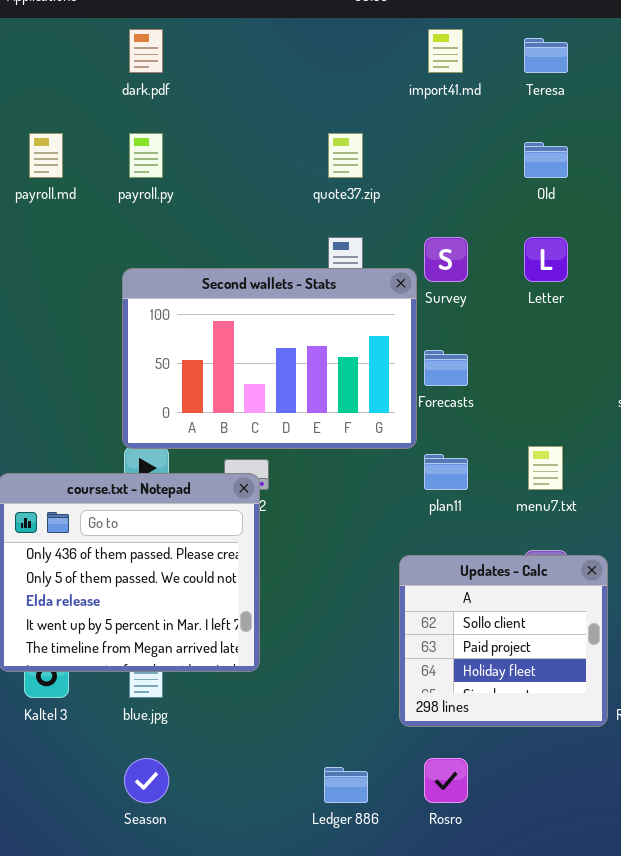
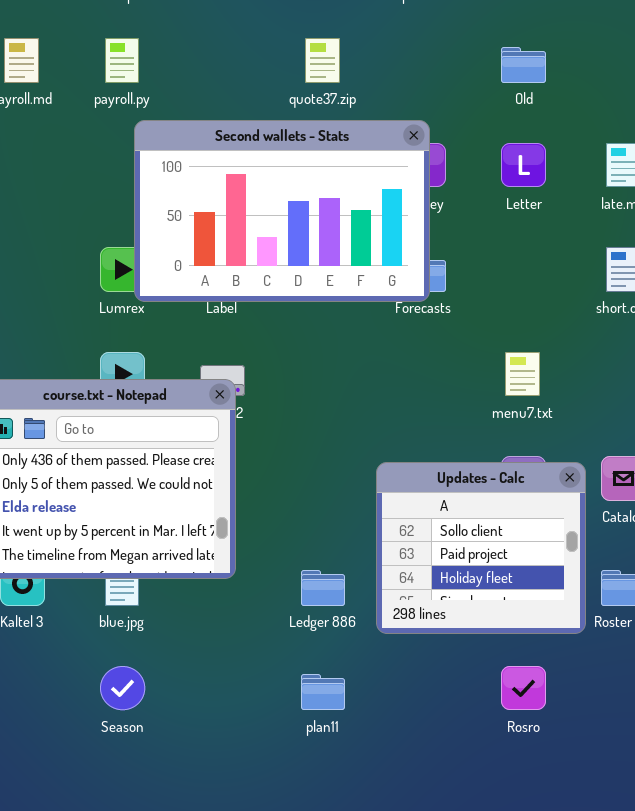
Second wallets - Stats: [122,268,417,449] -> [134,120,430,302], moved
plan11: [424,454,468,490] -> [301,674,345,710], moved
Rosro: [424,758,468,803] -> [501,666,546,710], moved
Ledger 886: [324,767,368,803] -> [301,570,345,606], moved

